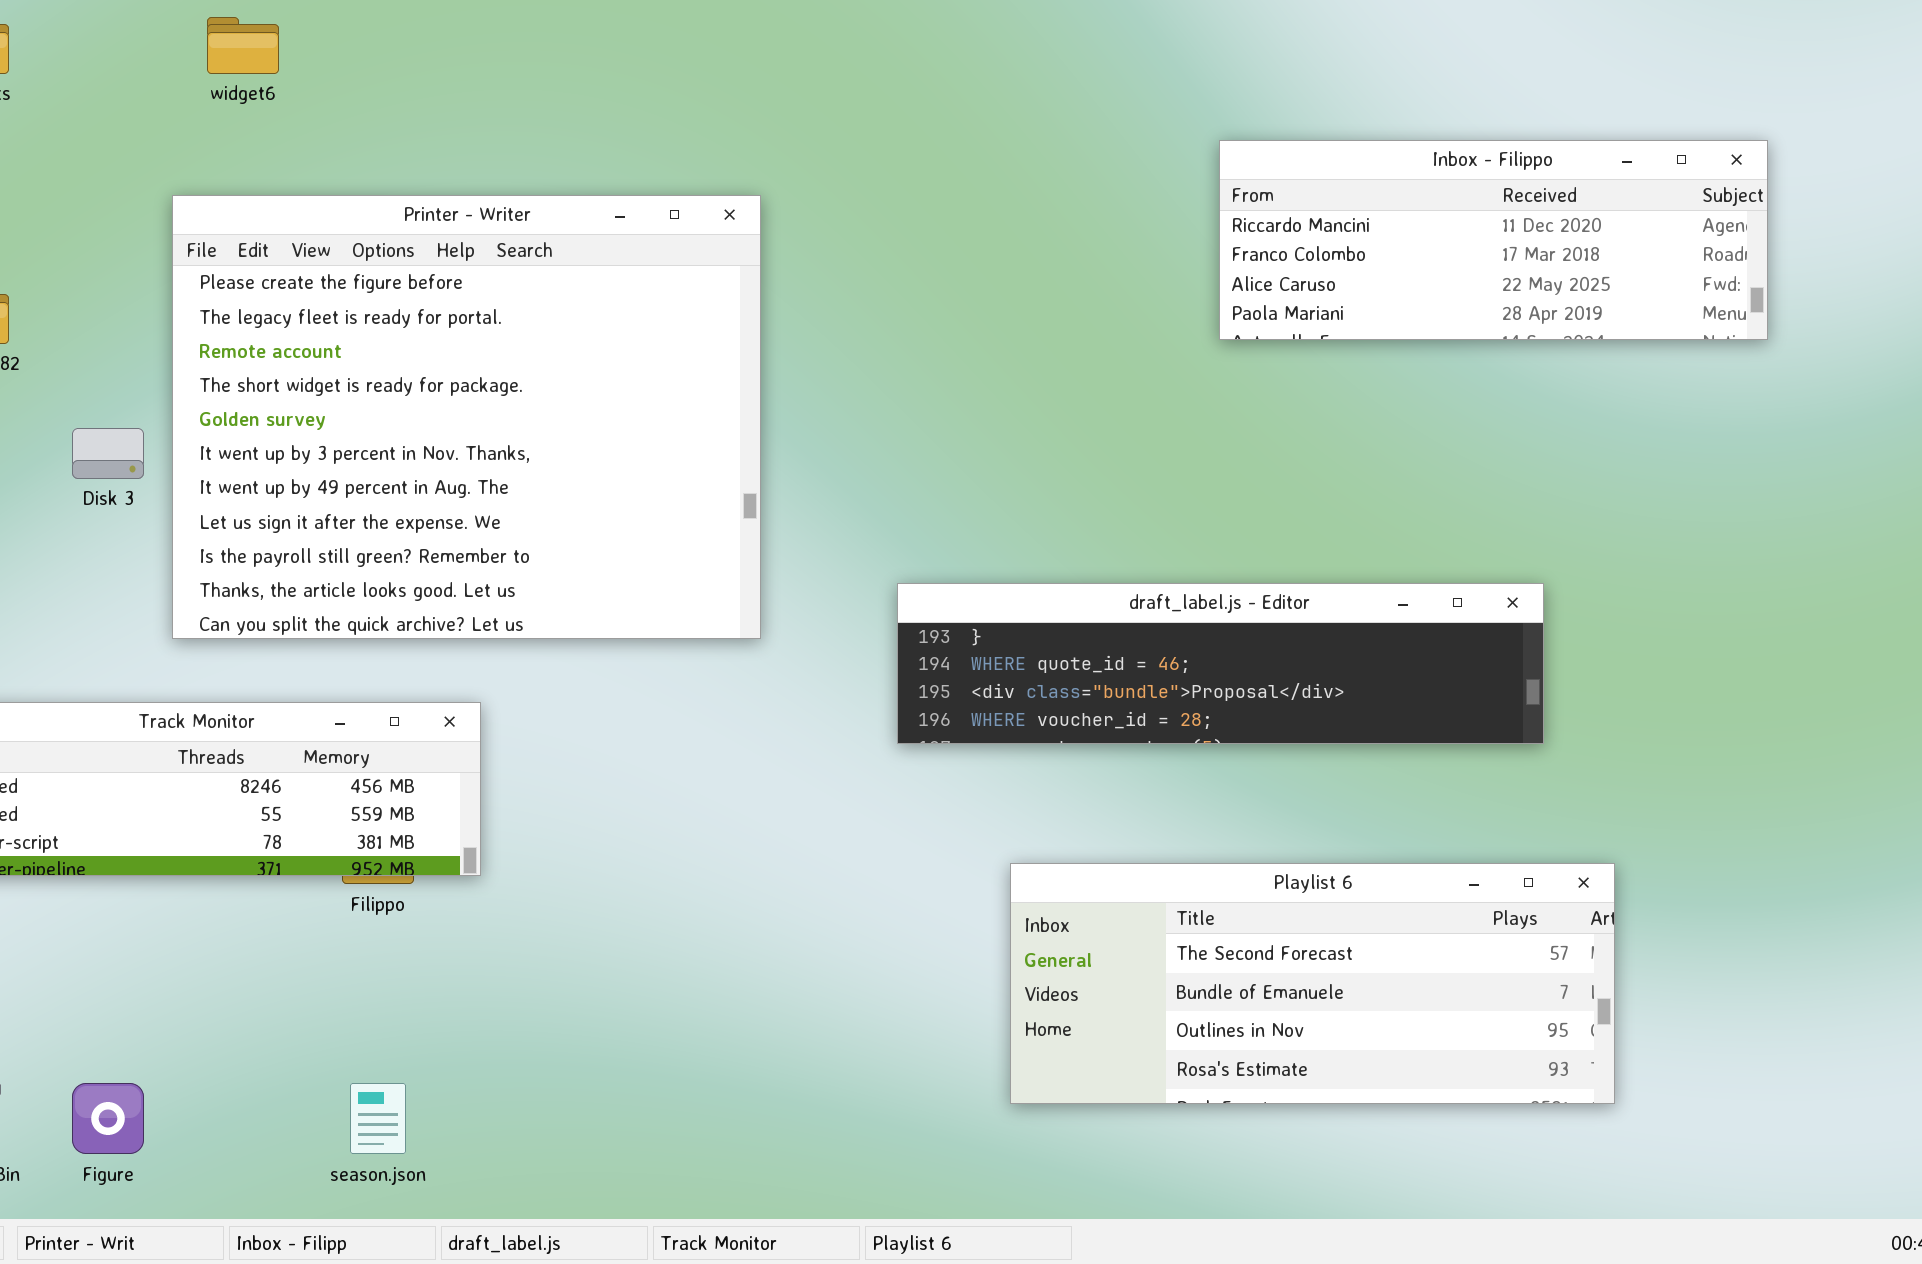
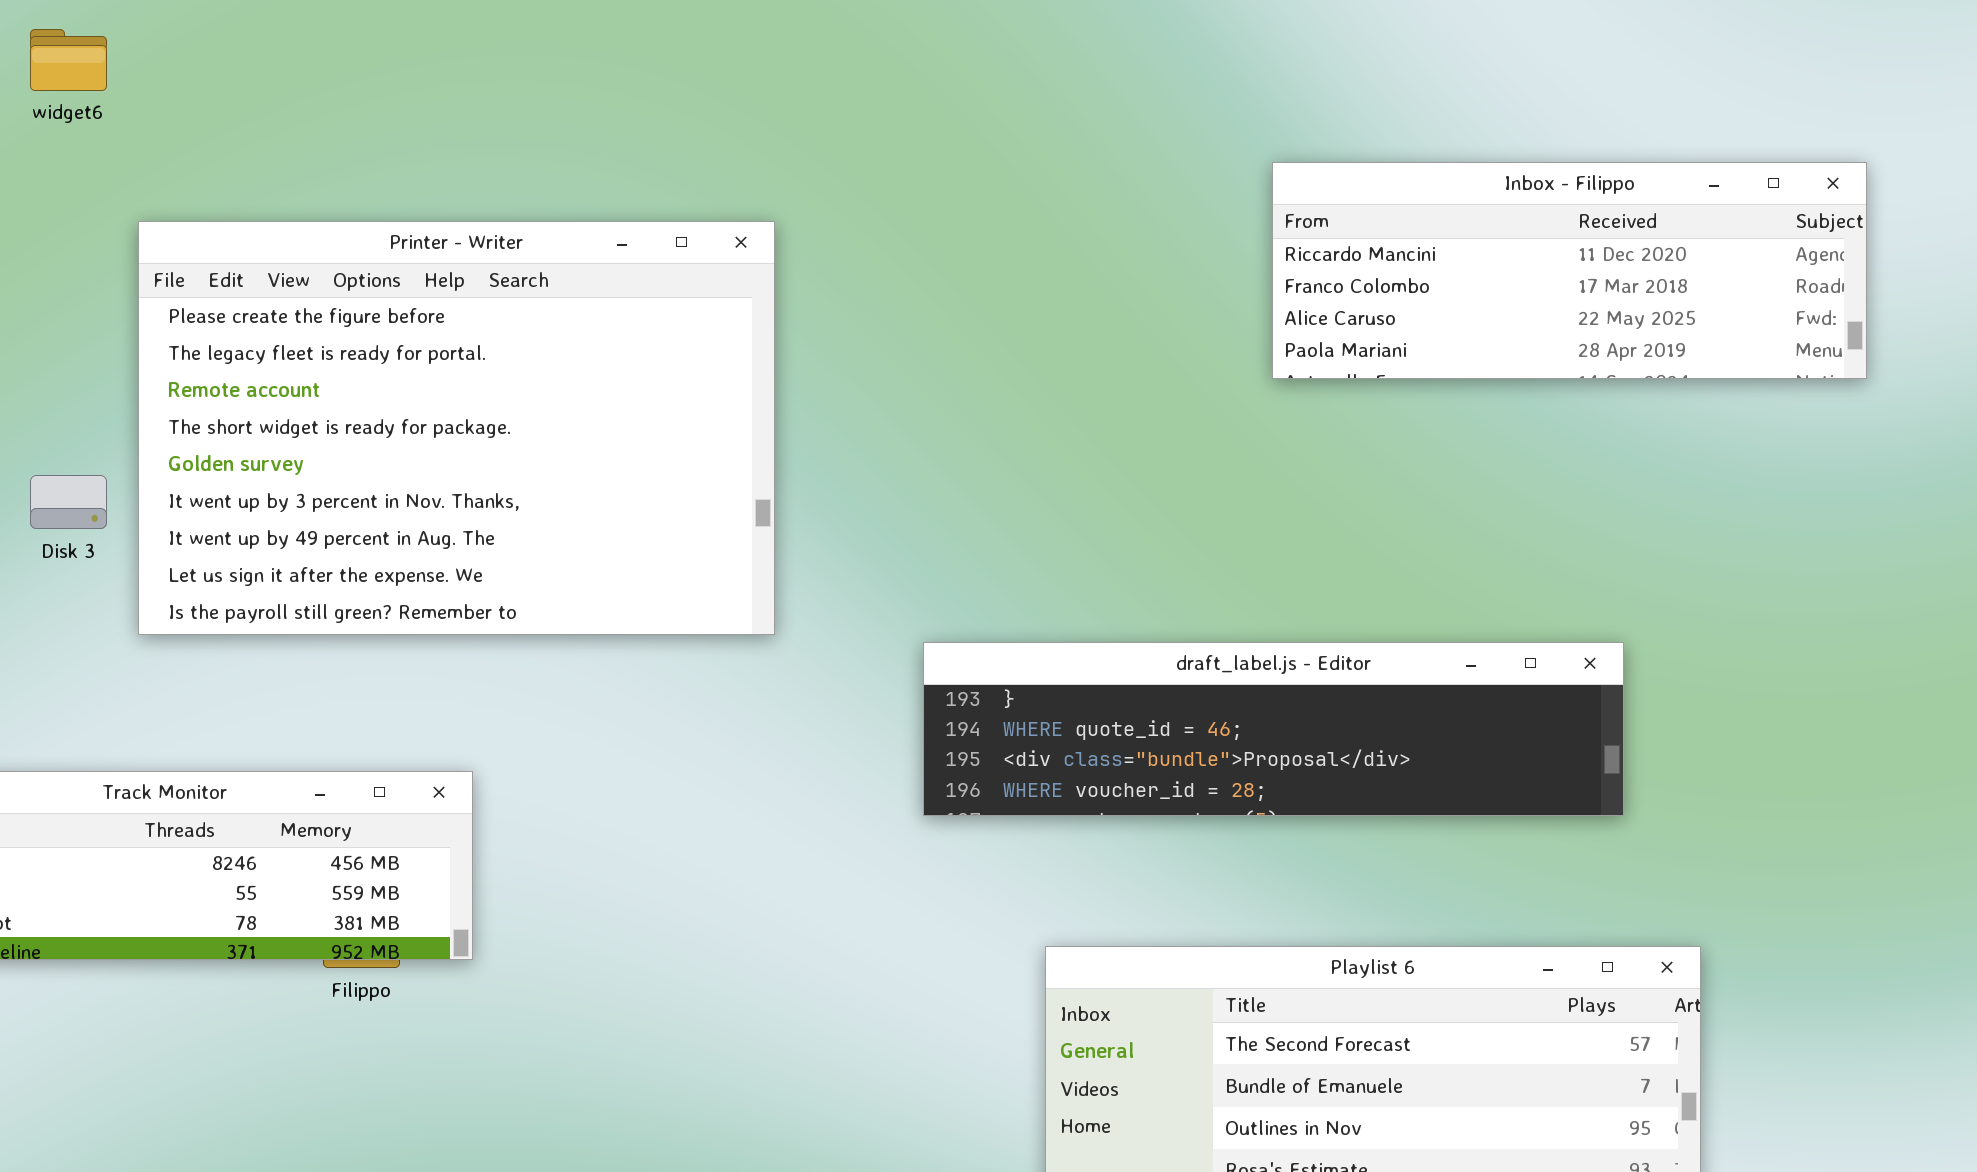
widget6: [207,17,279,74] -> [30,29,107,91], moved
Printer - Writer: [172,195,761,639] -> [138,221,775,635], resized

